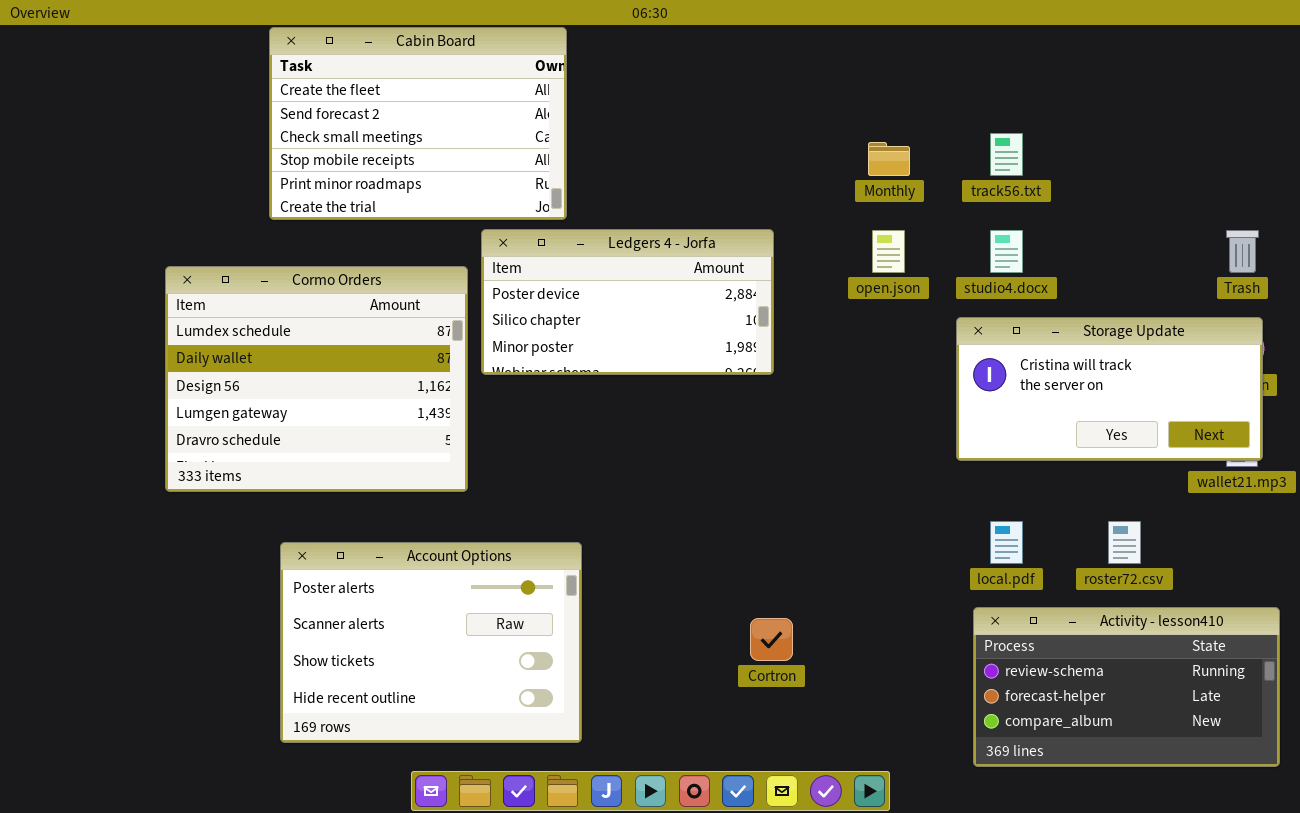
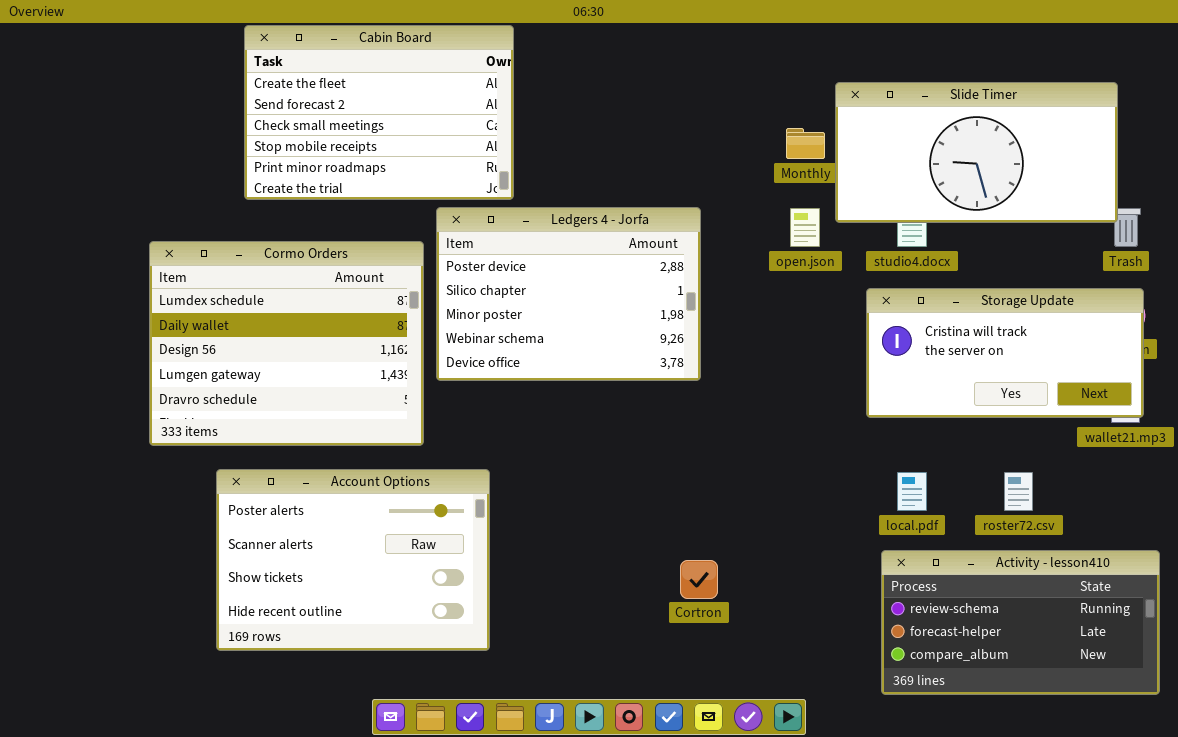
Slide Timer: none -> [835,82,1118,223], opened
Ledgers 4 - Jorfa: [481,229,774,375] -> [436,207,701,381], resized
Account Options: [280,542,582,743] -> [216,469,490,651], moved

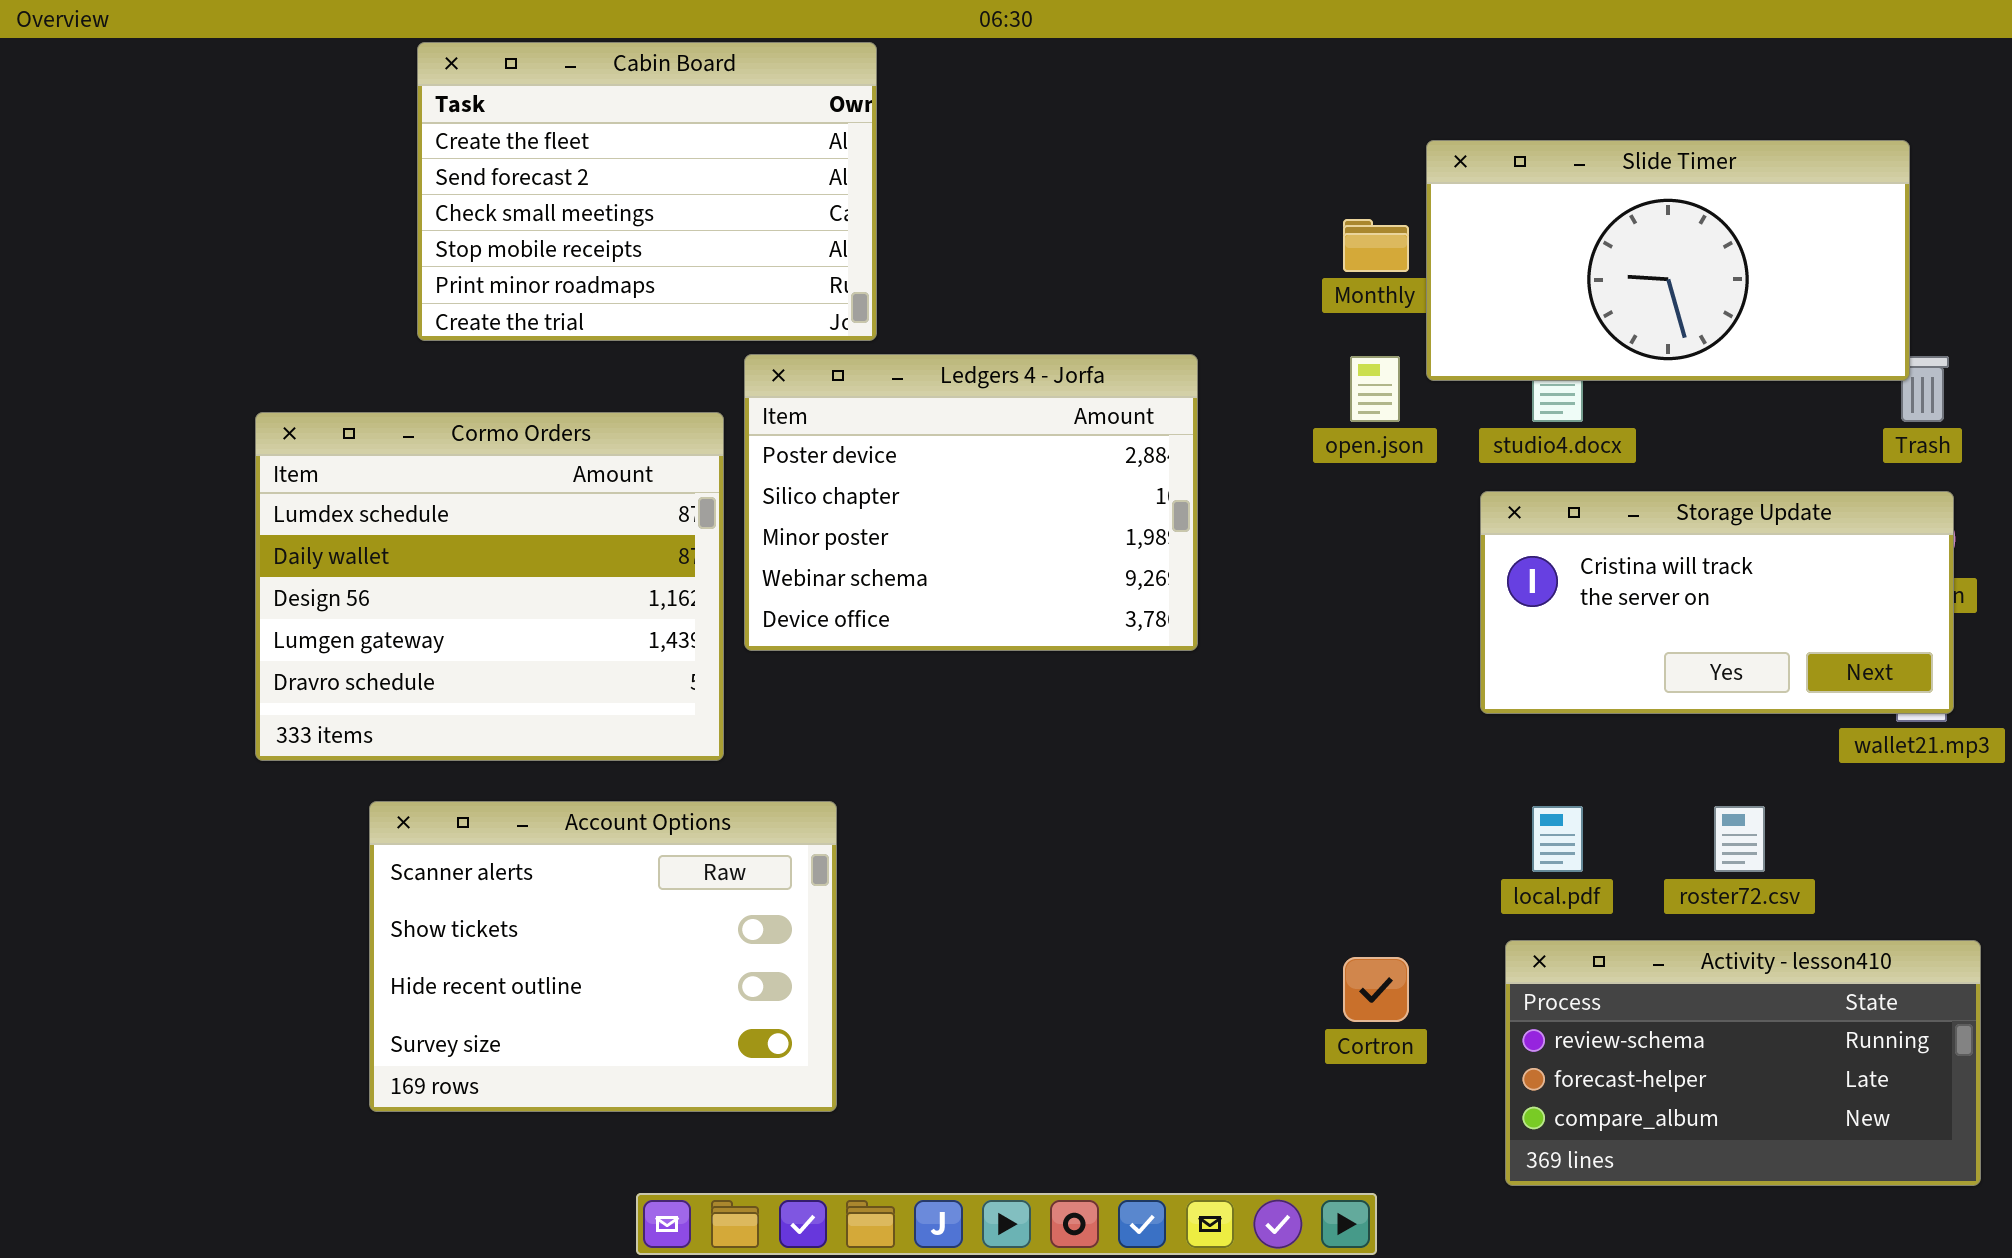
Account Options: [216,469,490,651] -> [369,801,837,1112], scrolled down 1 row
Cortron: [680,560,718,599] -> [1343,957,1409,1022], moved

